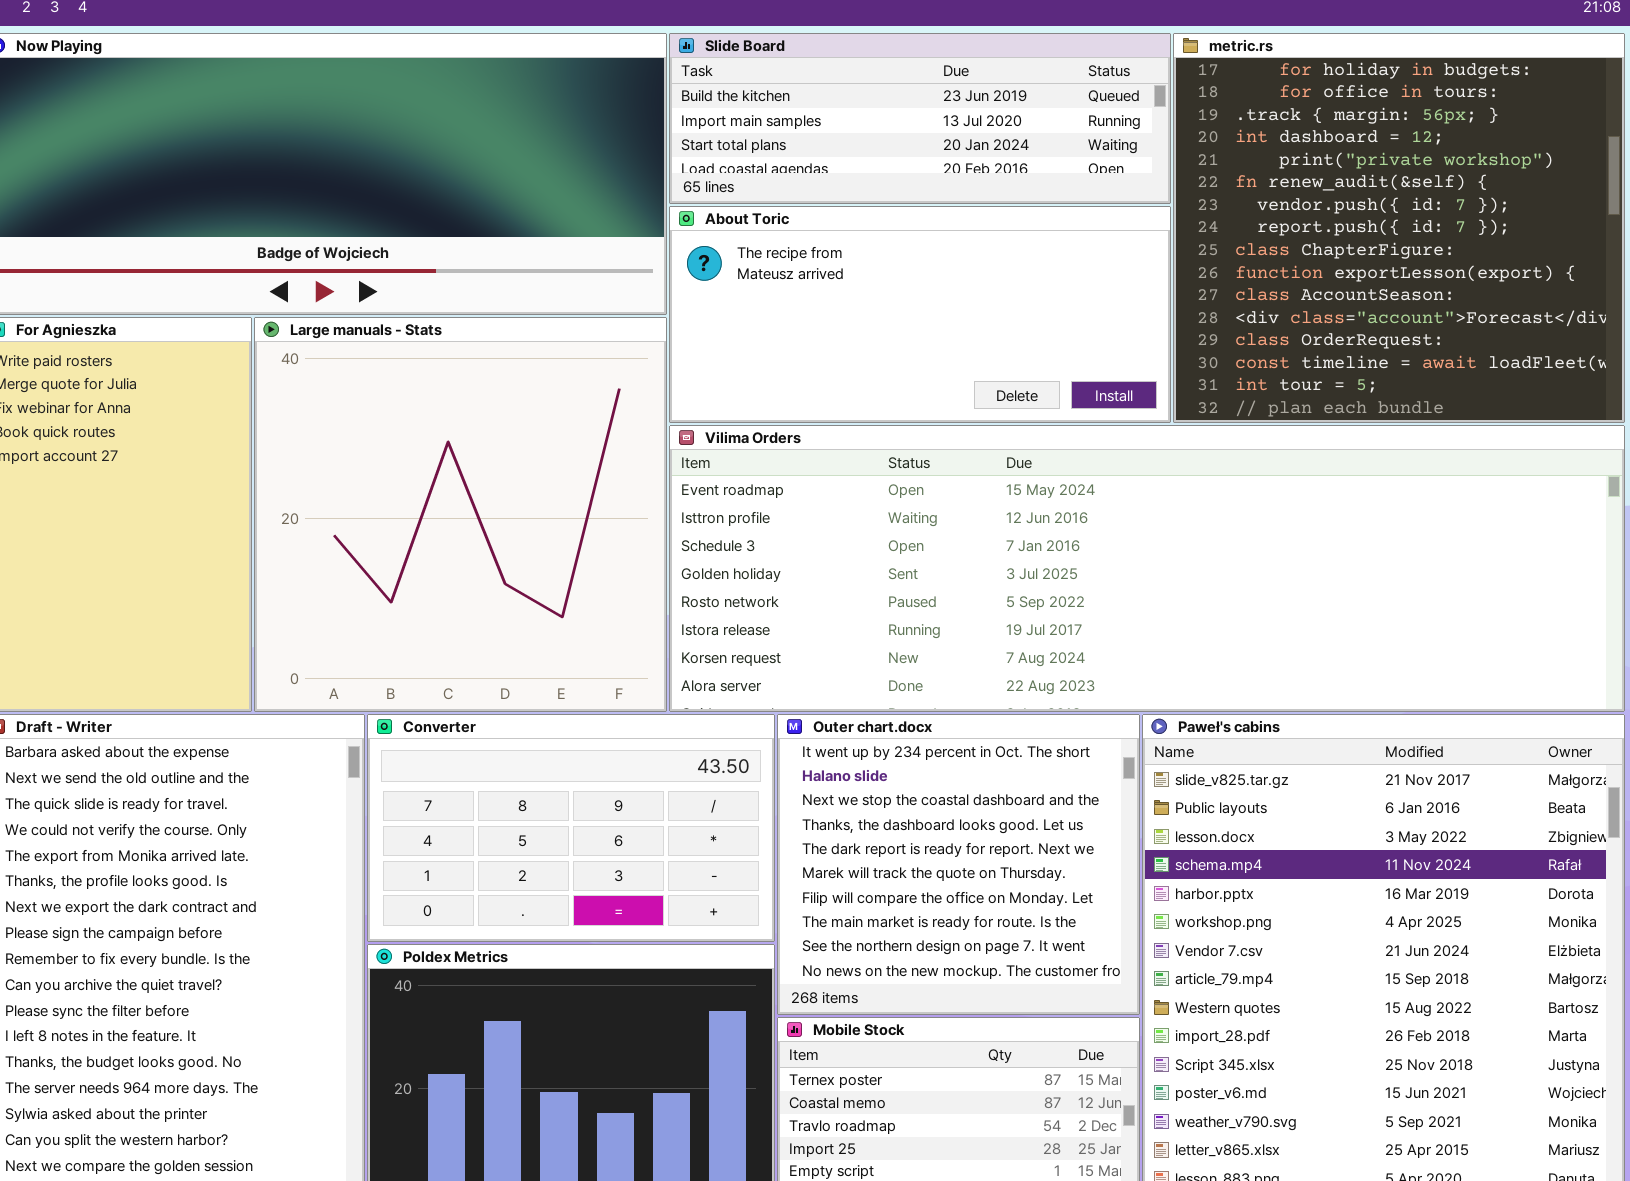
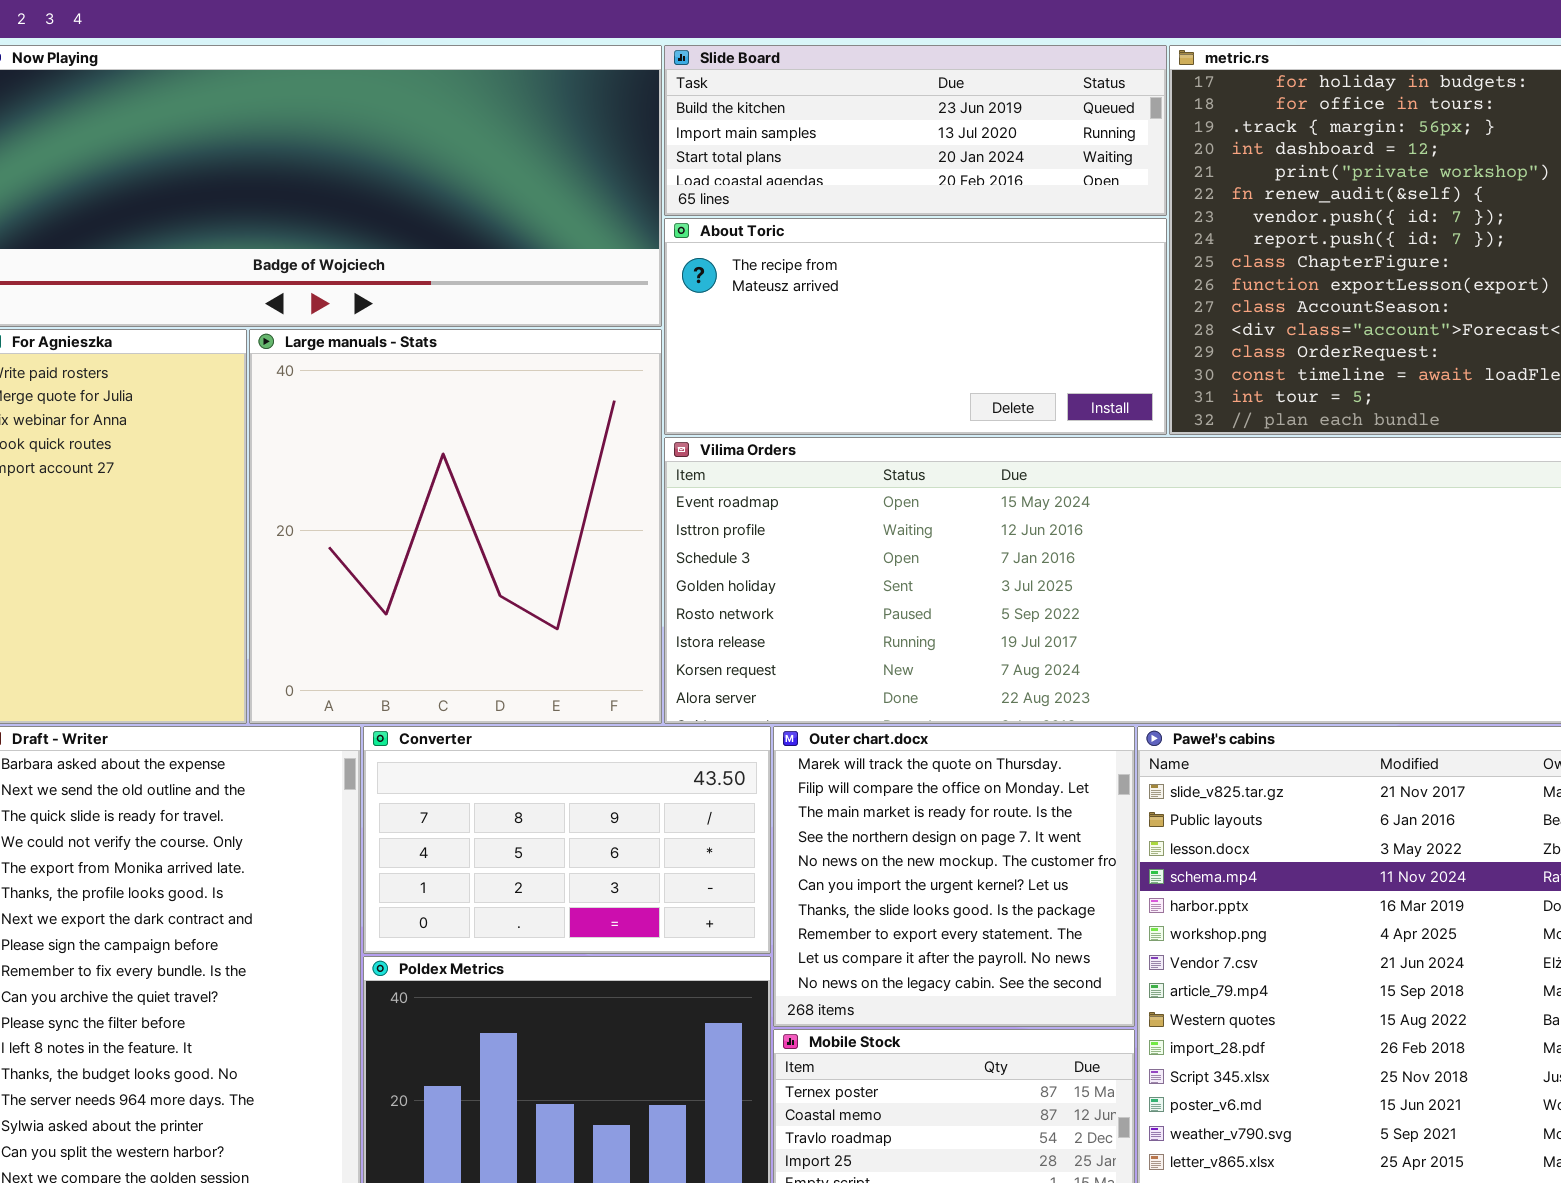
Outer chart.docx: [777,714,1140,1015] -> [773,726,1135,1027], scrolled down 5 rows

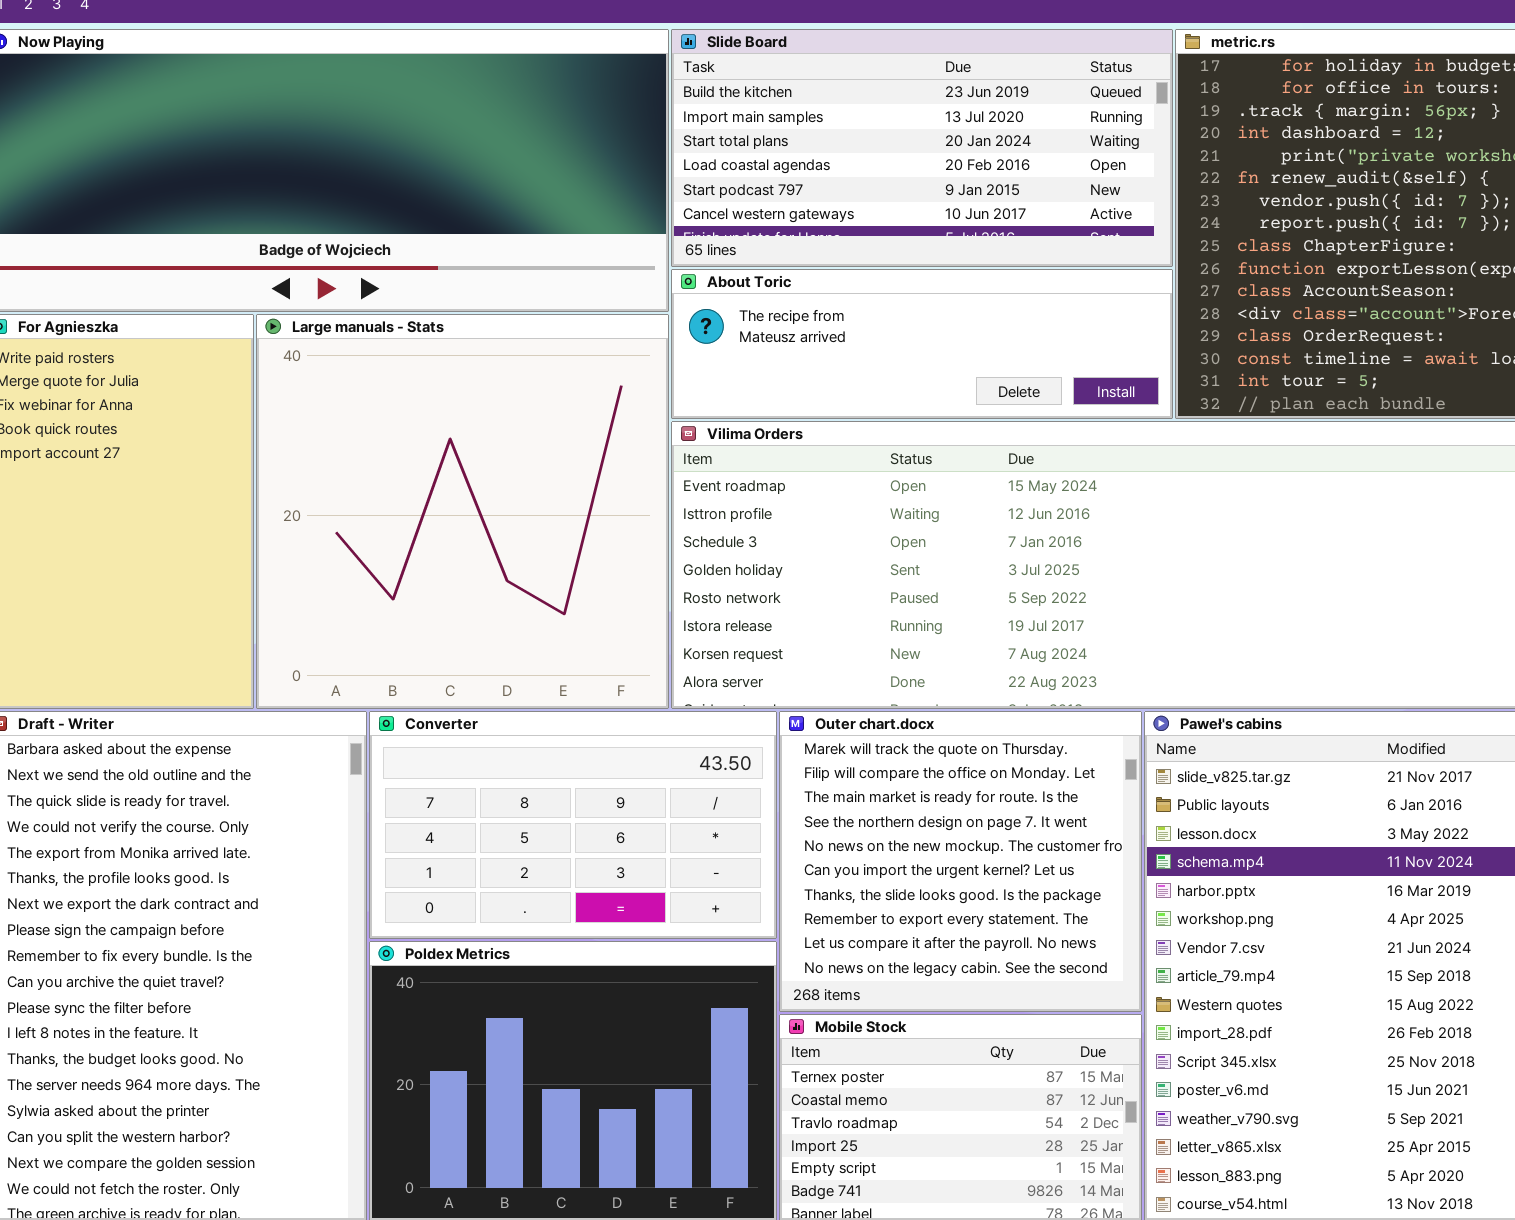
Slide Board: [664,45,1167,216] -> [671,29,1173,267], resized
About Toric: [664,218,1167,435] -> [671,269,1173,419], resized

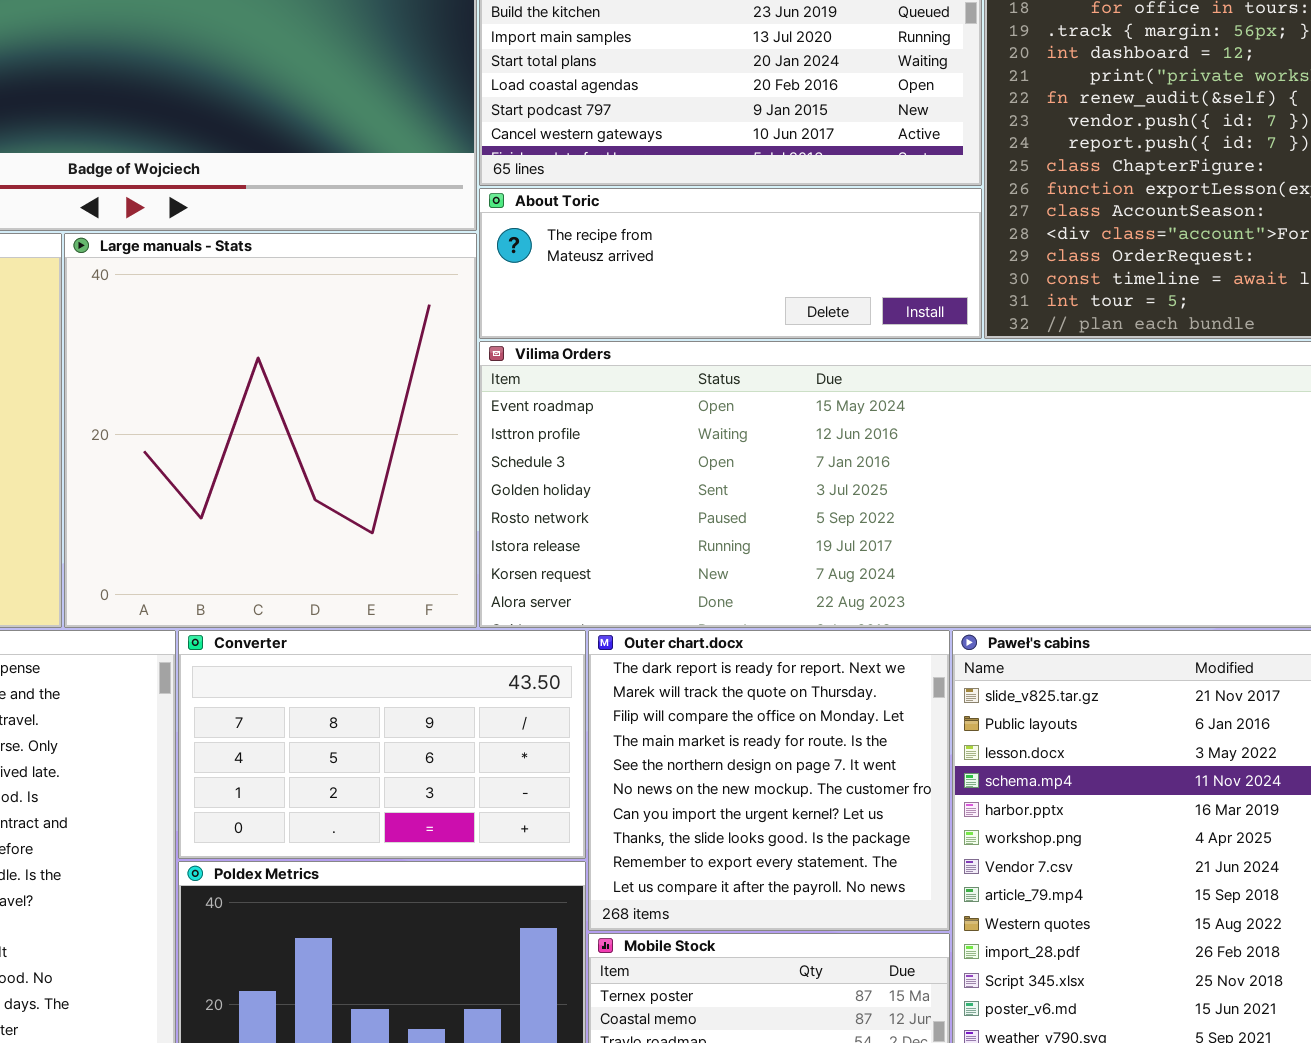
Outer chart.docx: [779,711,1142,1012] -> [588,630,950,931], scrolled up 1 row

